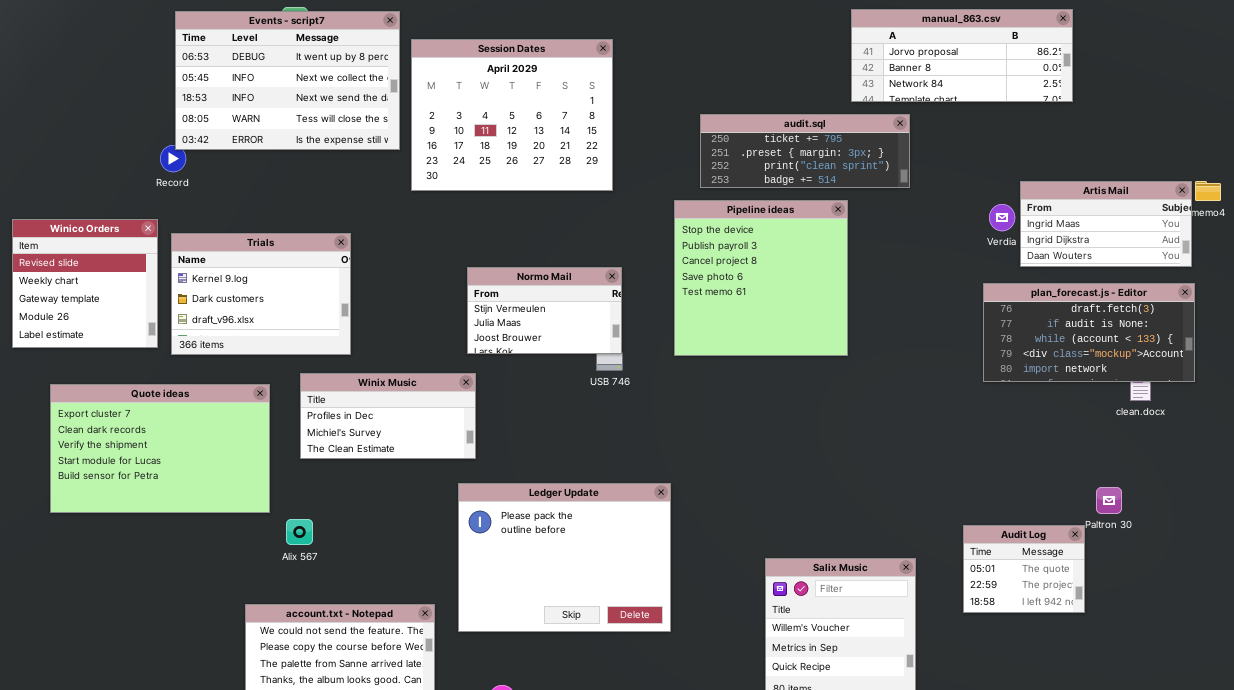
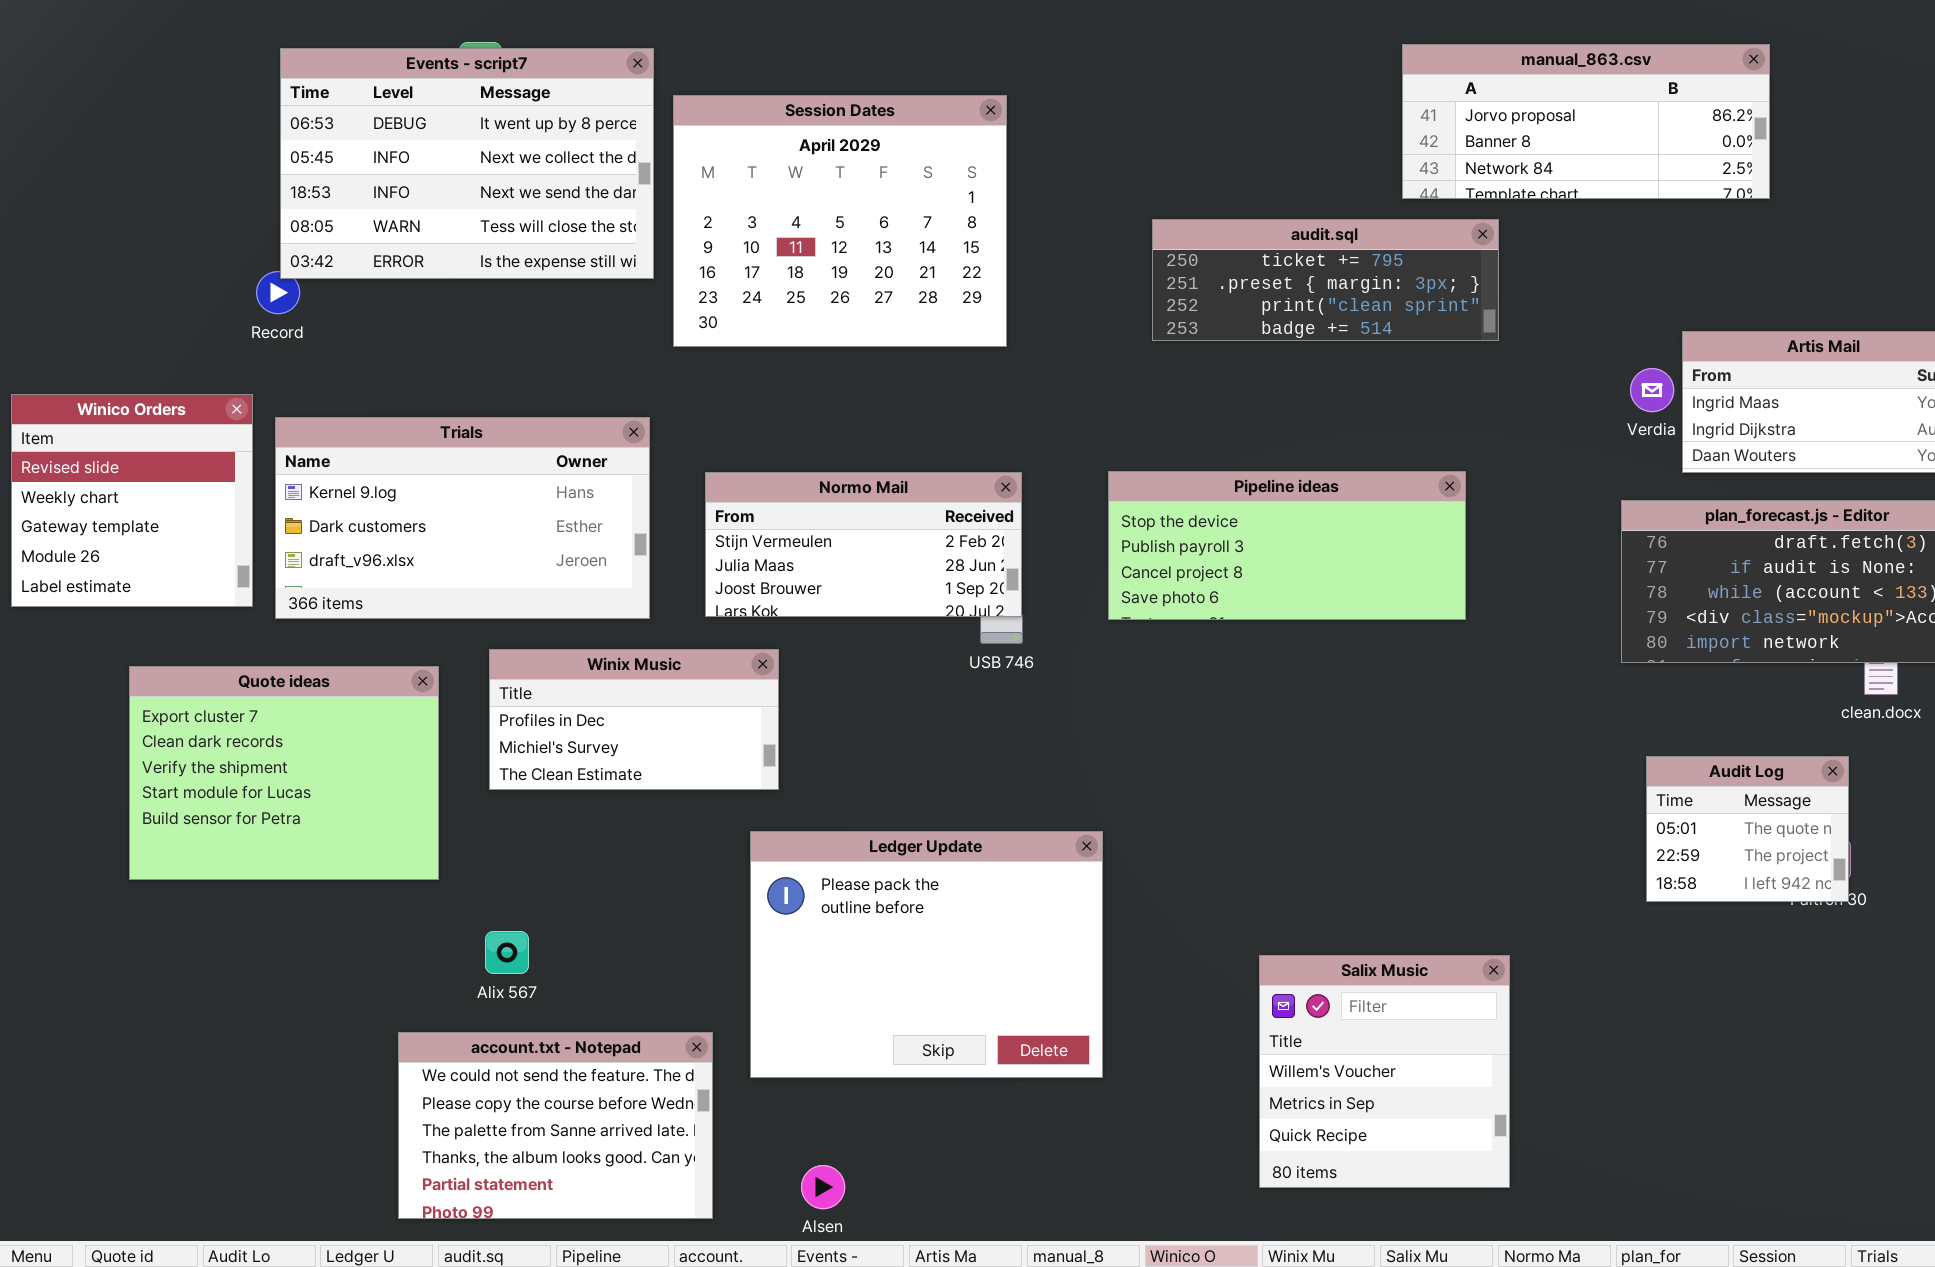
Pipeline ideas: [674,200,848,356] -> [1108,471,1466,620], resized
Trials: [171,233,351,355] -> [275,417,650,619], resized
Normo Mail: [467,267,622,354] -> [705,472,1022,617], resized
Quote ideas: [50,384,270,513] -> [129,666,439,880], resized
Alix 567: [286,519,313,545] -> [485,931,529,974], moved
Audit Log: [963,525,1085,613] -> [1646,756,1849,902], moved

